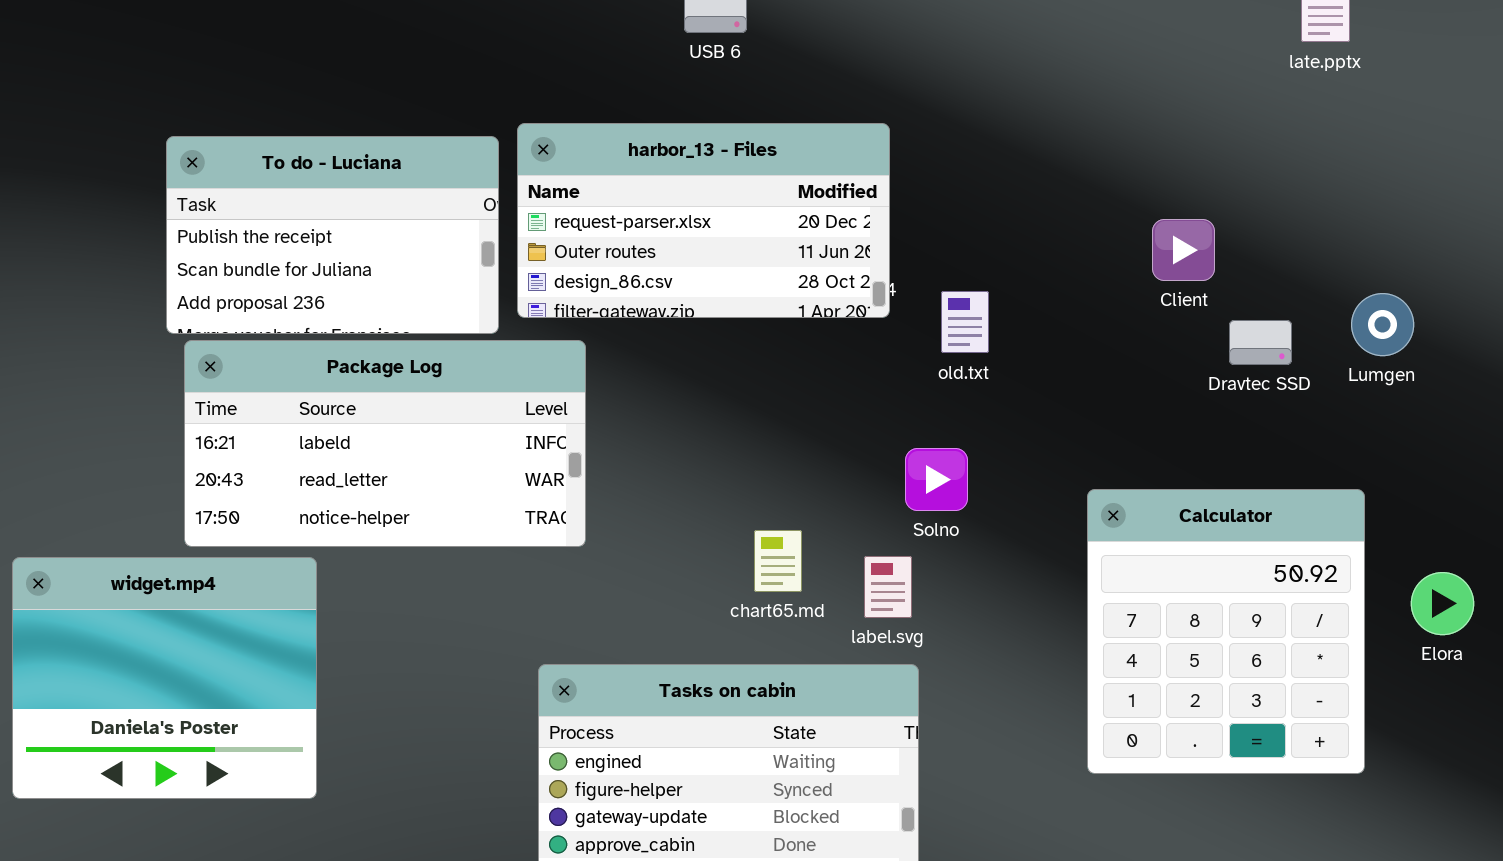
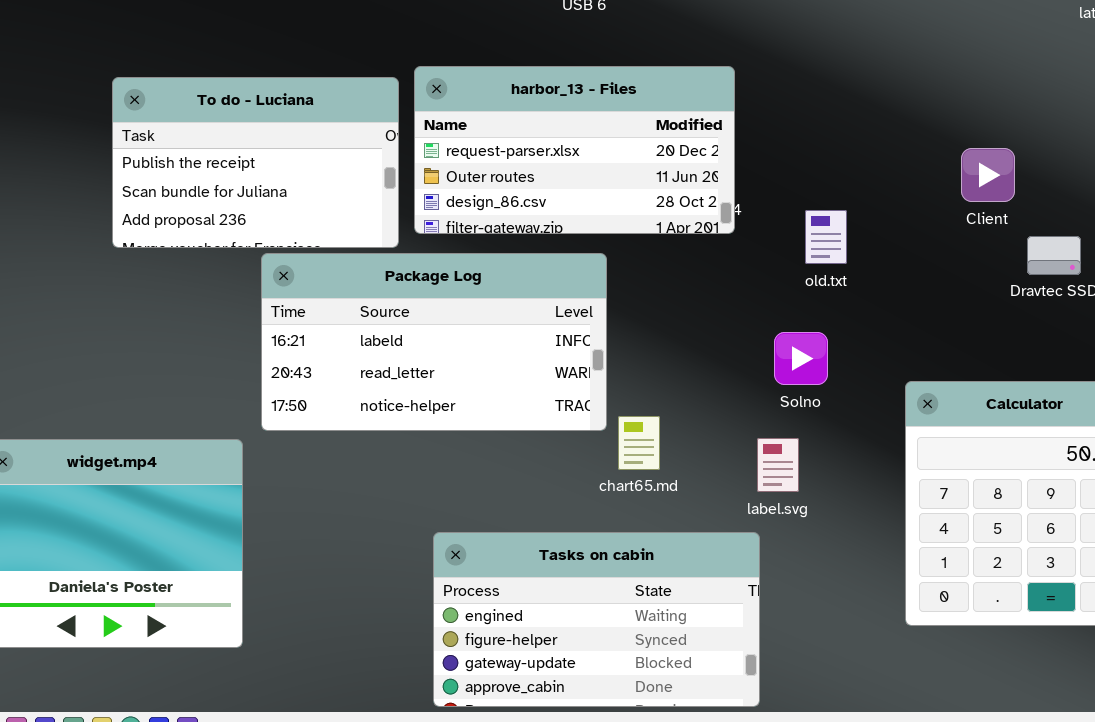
old.txt: [941,291,989,353] -> [805,210,847,264], moved
Package Log: [184,340,586,547] -> [261,253,607,431], moved
Solno: [905,448,968,511] -> [774,332,828,385], moved
label.svg: [864,556,912,618] -> [757,438,799,492], moved

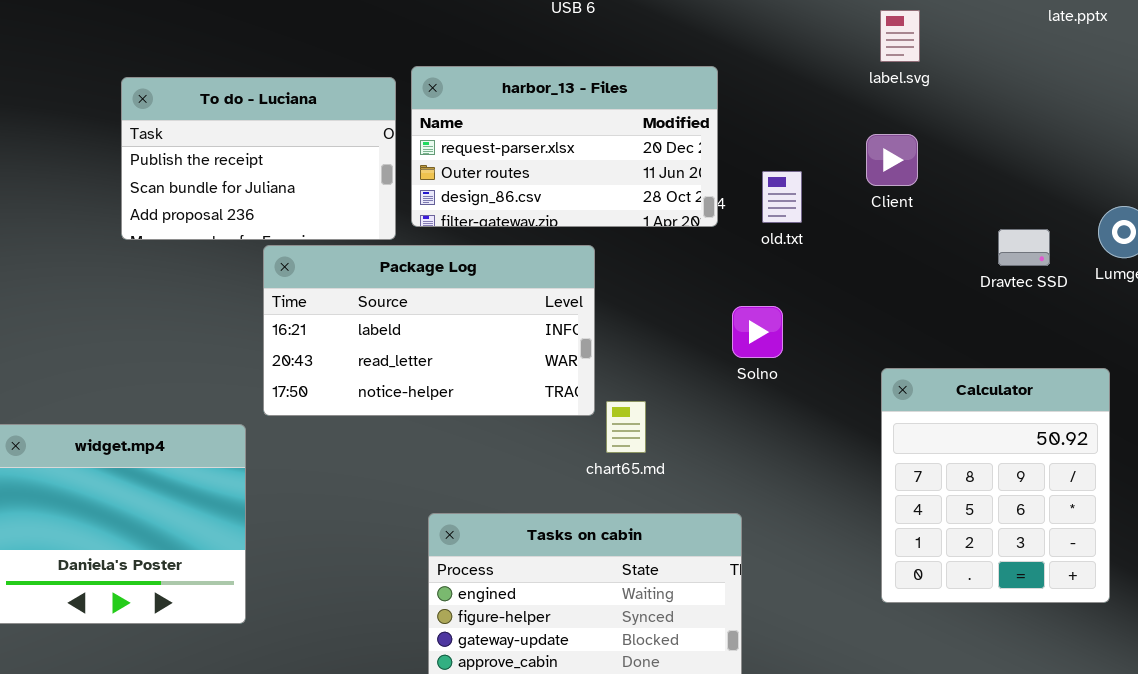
Client: [961,148,1015,202] -> [866,134,918,186], moved
old.txt: [805,210,847,264] -> [762,171,802,223], moved
Solno: [774,332,828,385] -> [732,306,783,358], moved
label.svg: [757,438,799,492] -> [880,10,920,62], moved

